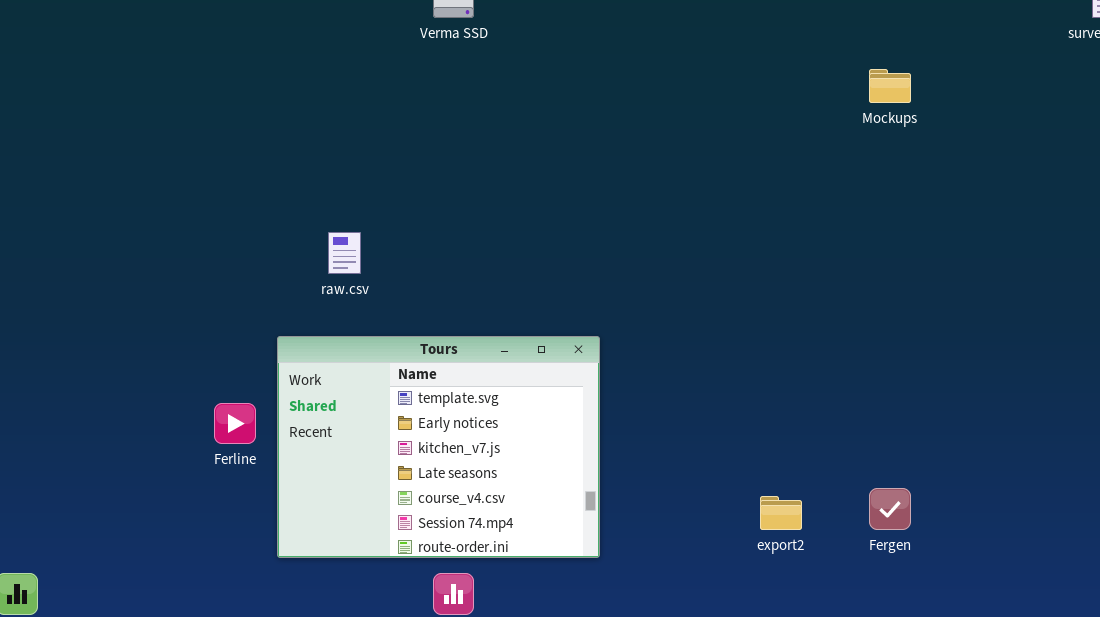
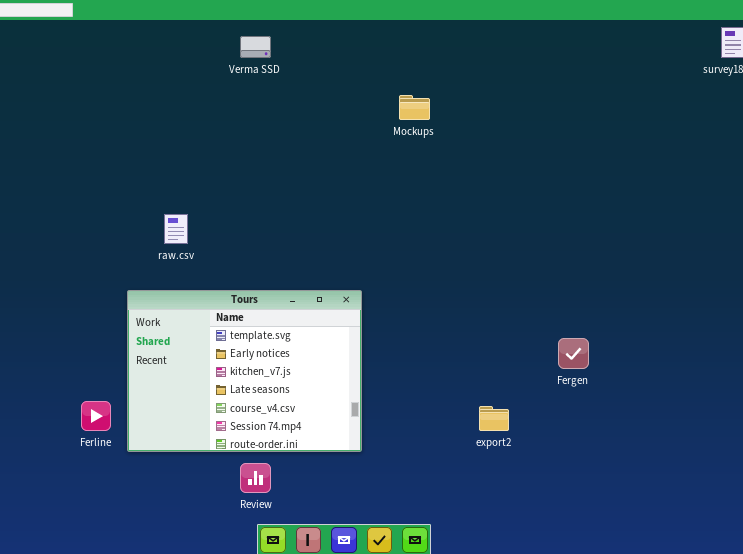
Mockups: [869,69,911,103] -> [399,95,430,120], moved
Ferline: [214,403,256,444] -> [81,401,111,431], moved
Fergen: [869,488,911,530] -> [558,338,589,369], moved

